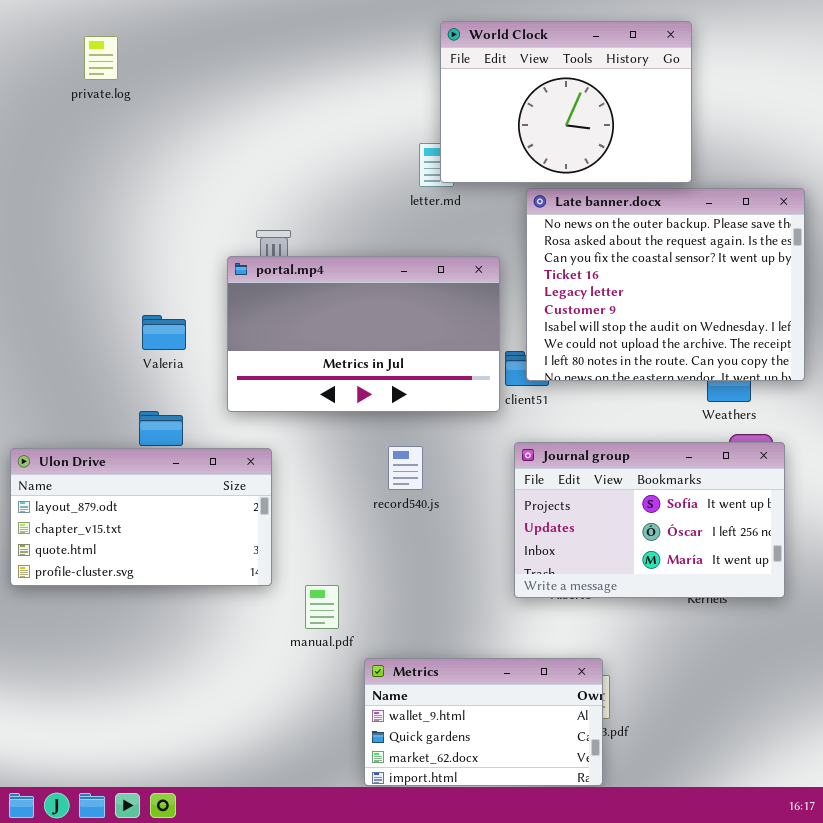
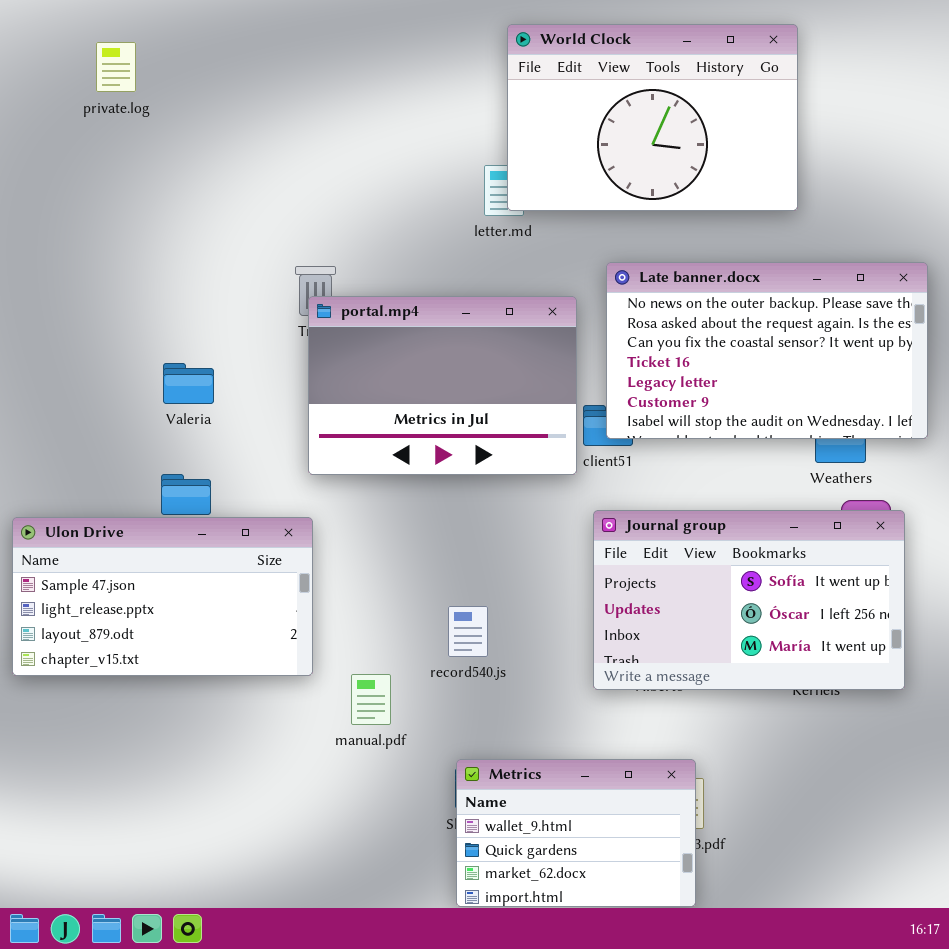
Late banner.docx: [526,188,805,381] -> [606,262,928,439], resized
portal.mp4: [227,256,500,412] -> [308,296,577,475], resized
record540.js: [388,446,423,490] -> [448,606,488,657], moved
Ulon Drive: [10,448,272,586] -> [12,517,313,676], scrolled up 2 rows
Metrics: [364,658,603,786] -> [456,759,696,907], resized

